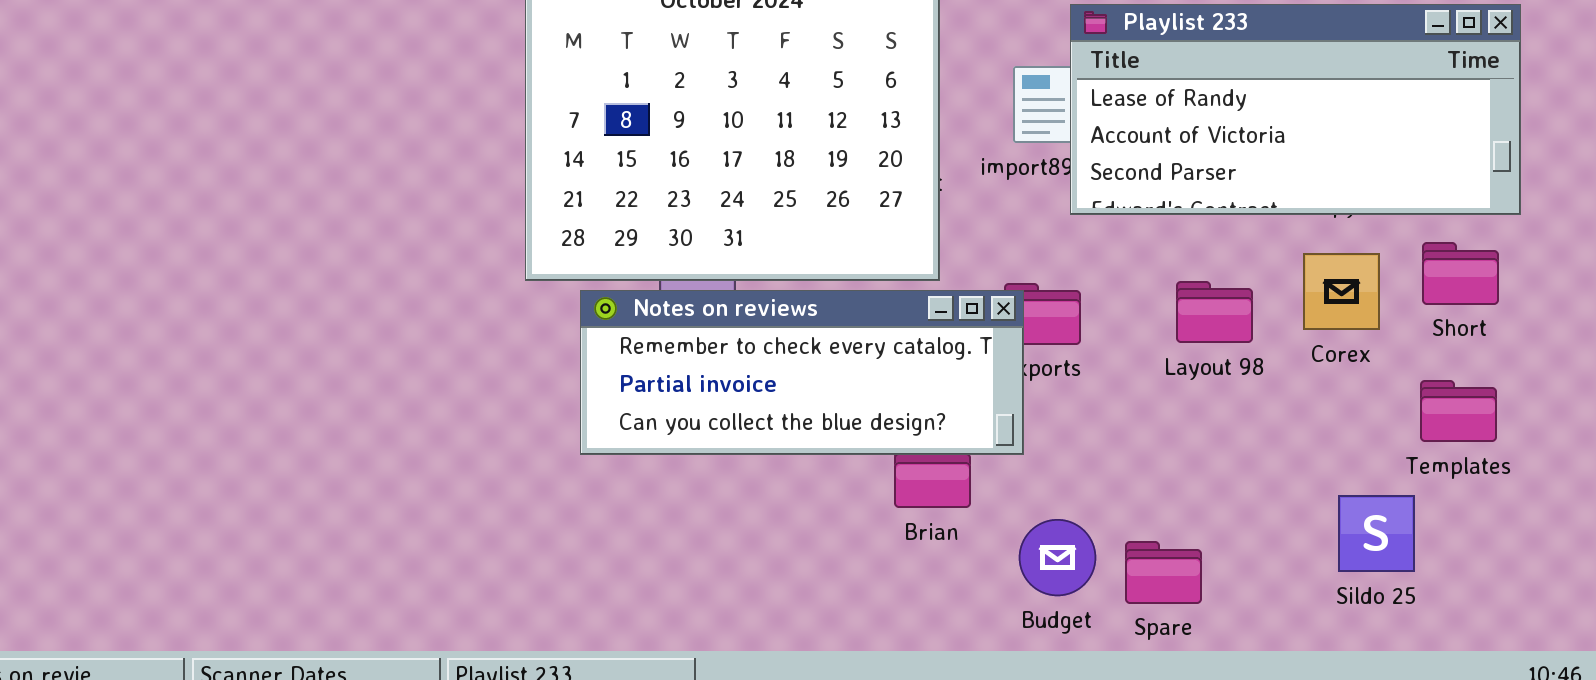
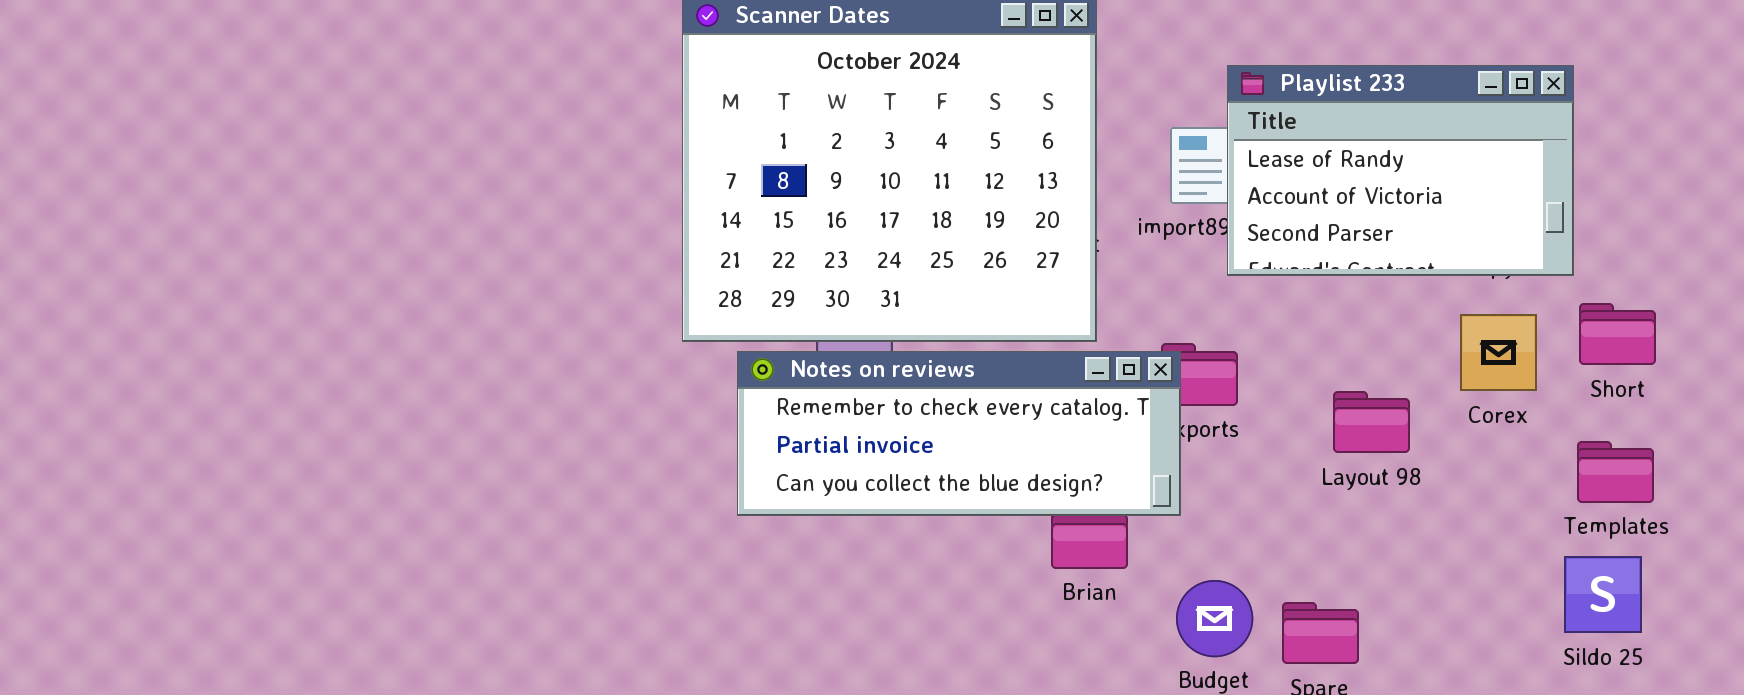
Playlist 233: [1070,4,1521,215] -> [1227,65,1574,276], resized
Layout 98: [1176,281,1253,343] -> [1333,391,1410,453], moved
Sildo 25: [1338,495,1415,572] -> [1564,556,1642,633], moved

